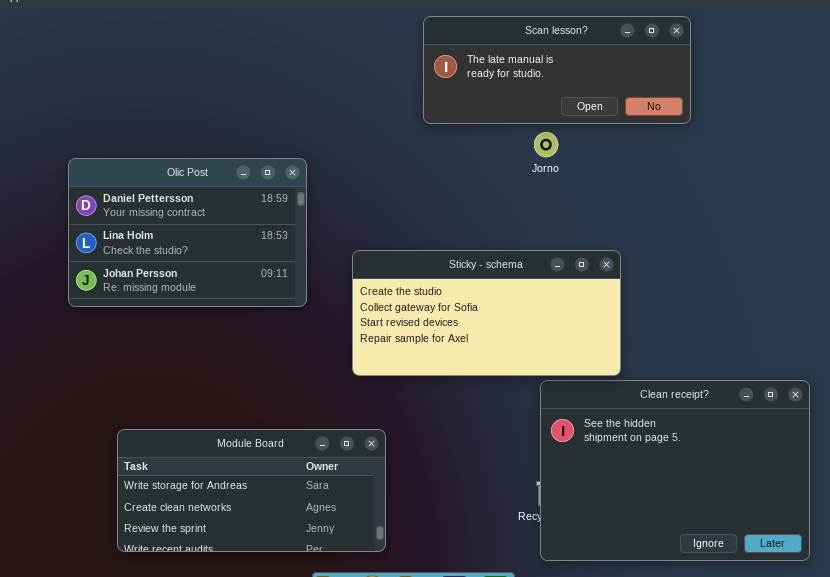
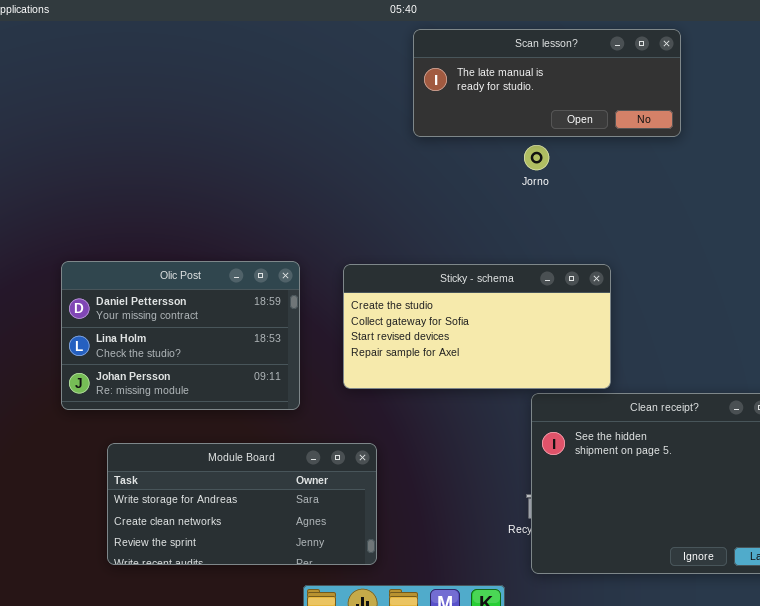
Olic Post: [68,158,307,307] -> [61,261,300,410], moved

